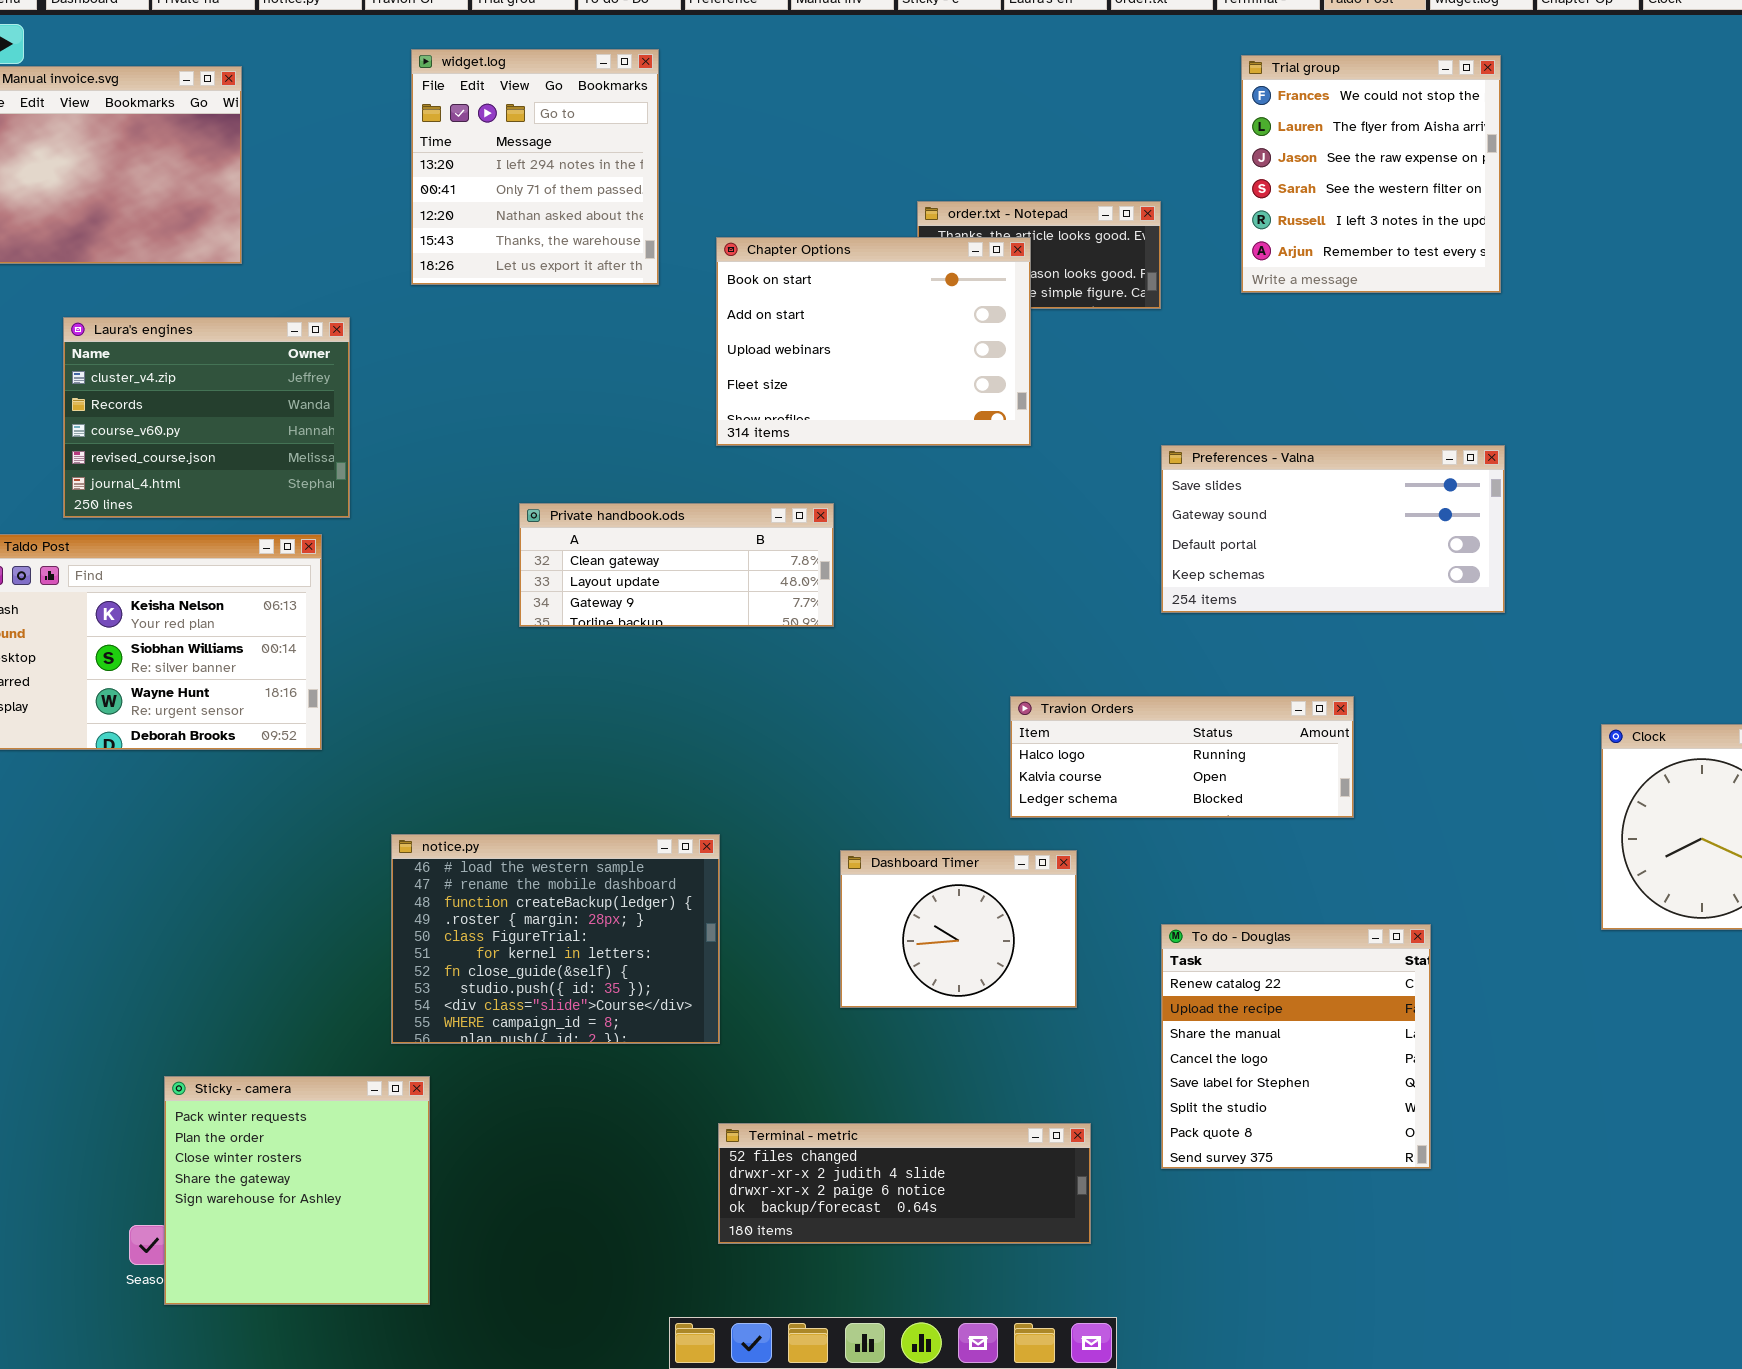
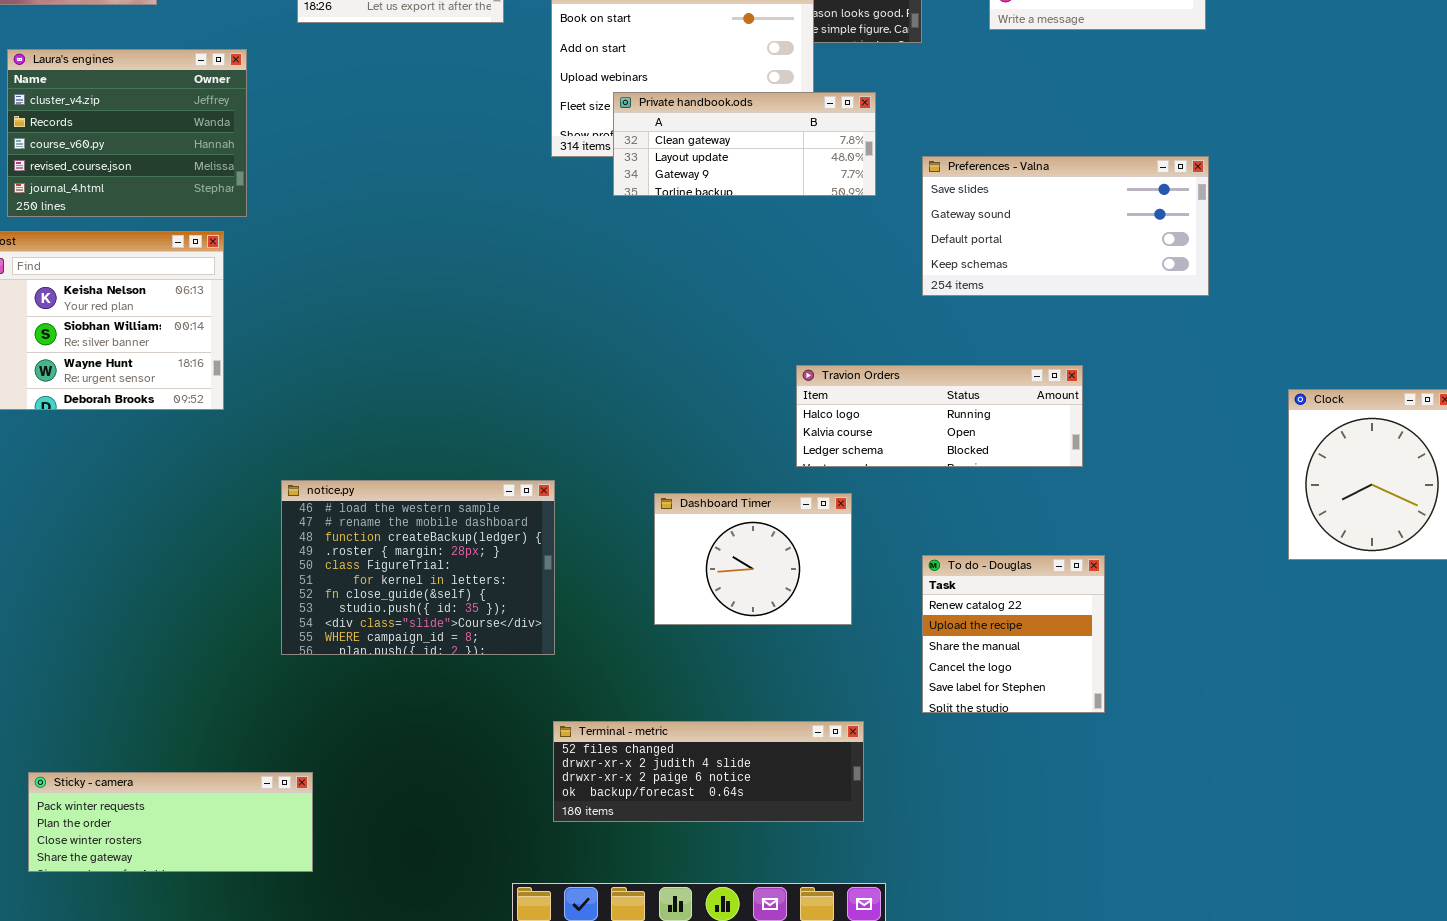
Private handbook.ods: [519,503,834,627] -> [613,92,876,196], moved
To do - Douglas: [1161,924,1431,1169] -> [922,555,1105,713], resized
Sticky - camera: [164,1076,430,1305] -> [28,772,313,872], resized

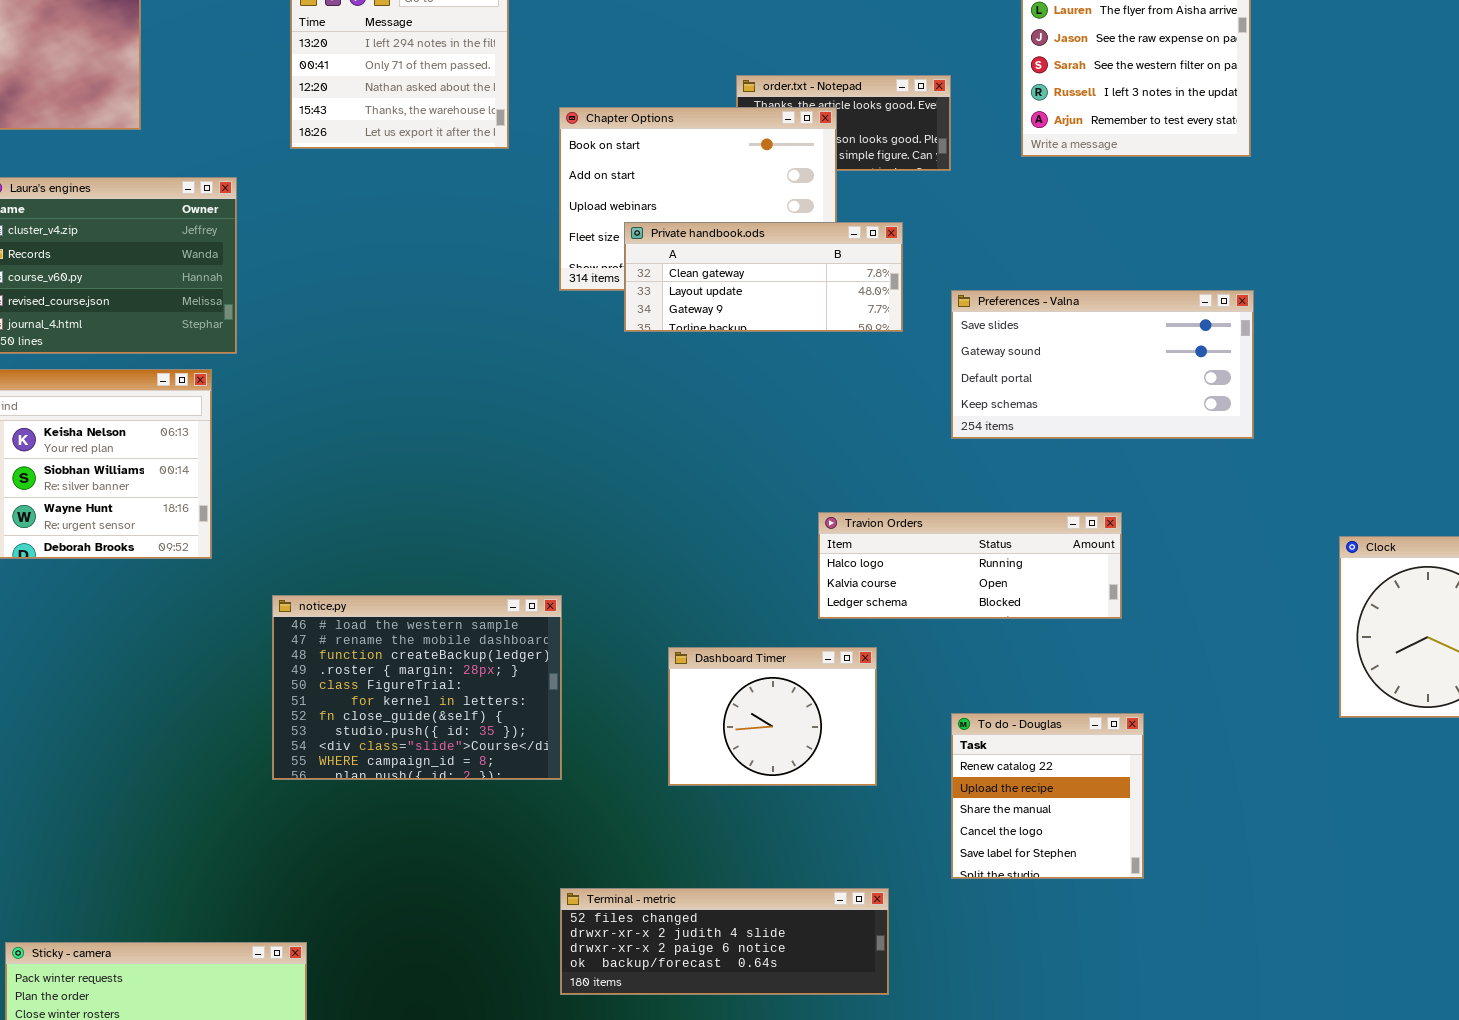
notice.py: [281,480,555,655] -> [272,595,562,780], moved

